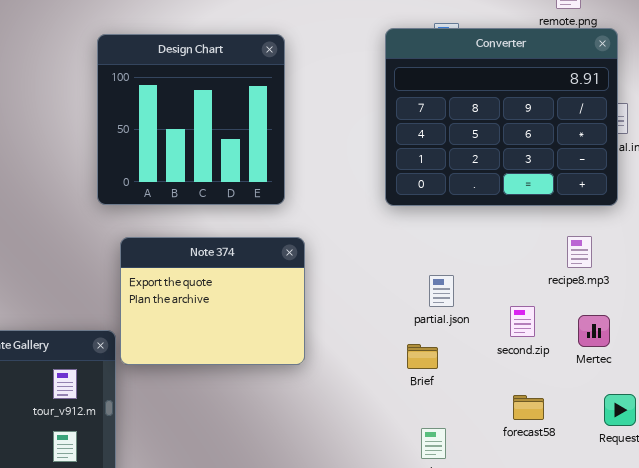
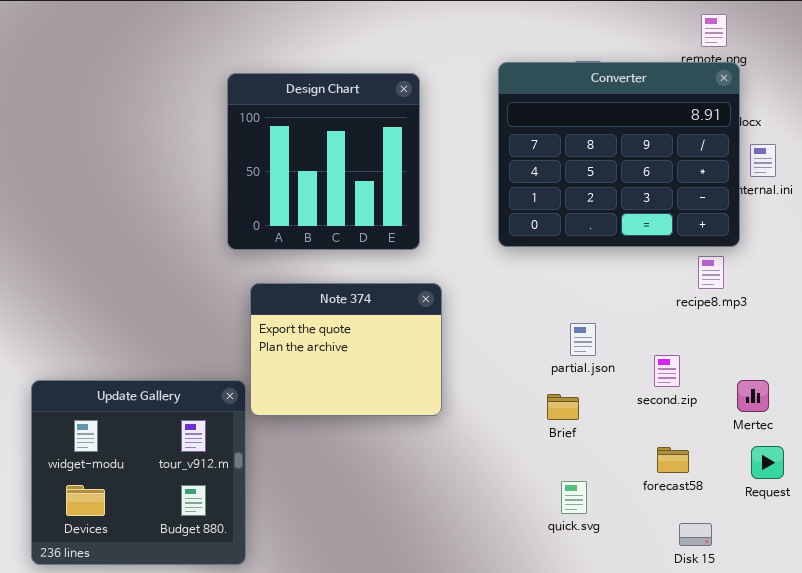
Converter: [385,28,618,206] -> [498,62,740,247], moved
recipe8.mp3: [567,236,592,268] -> [698,256,724,289], moved
Mertec: [578,315,610,347] -> [737,380,769,412], moved

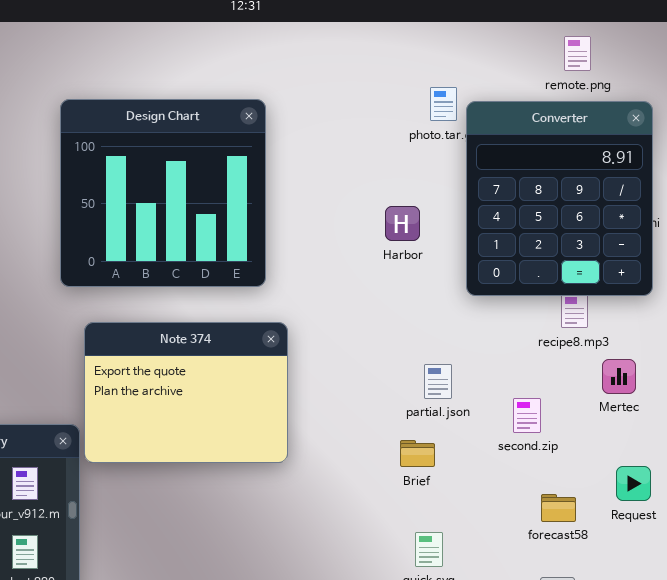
Converter: [498,62,740,247] -> [466,101,653,296], moved, resized
Mertec: [737,380,769,412] -> [602,359,636,394], moved
Request: [751,446,784,479] -> [616,466,651,501], moved
forecast58: [657,447,689,473] -> [541,494,576,522], moved

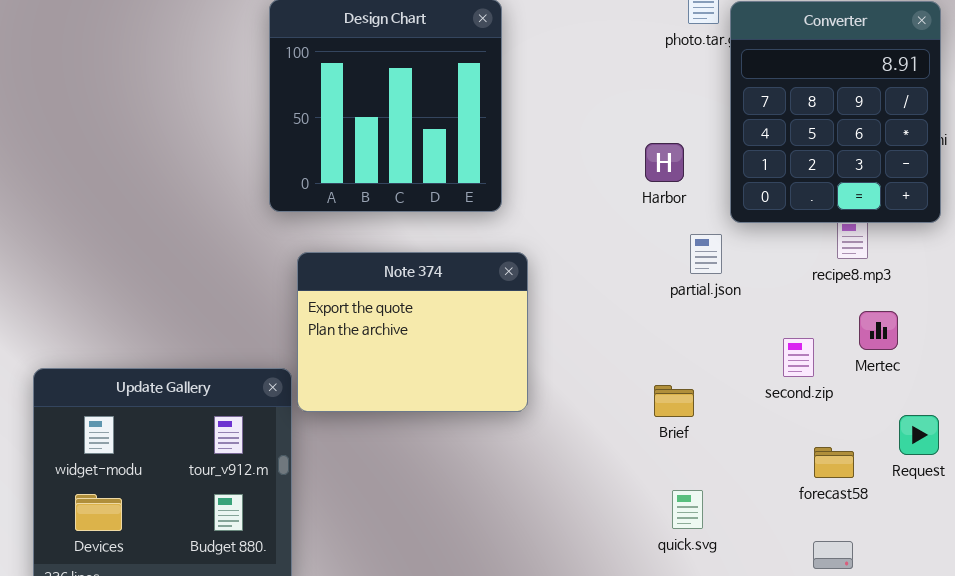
Harbor: [385,206,420,241] -> [645,143,684,182], moved
Mertec: [602,359,636,394] -> [859,311,898,350], moved
partial.json: [424,364,452,399] -> [690,234,722,274], moved

